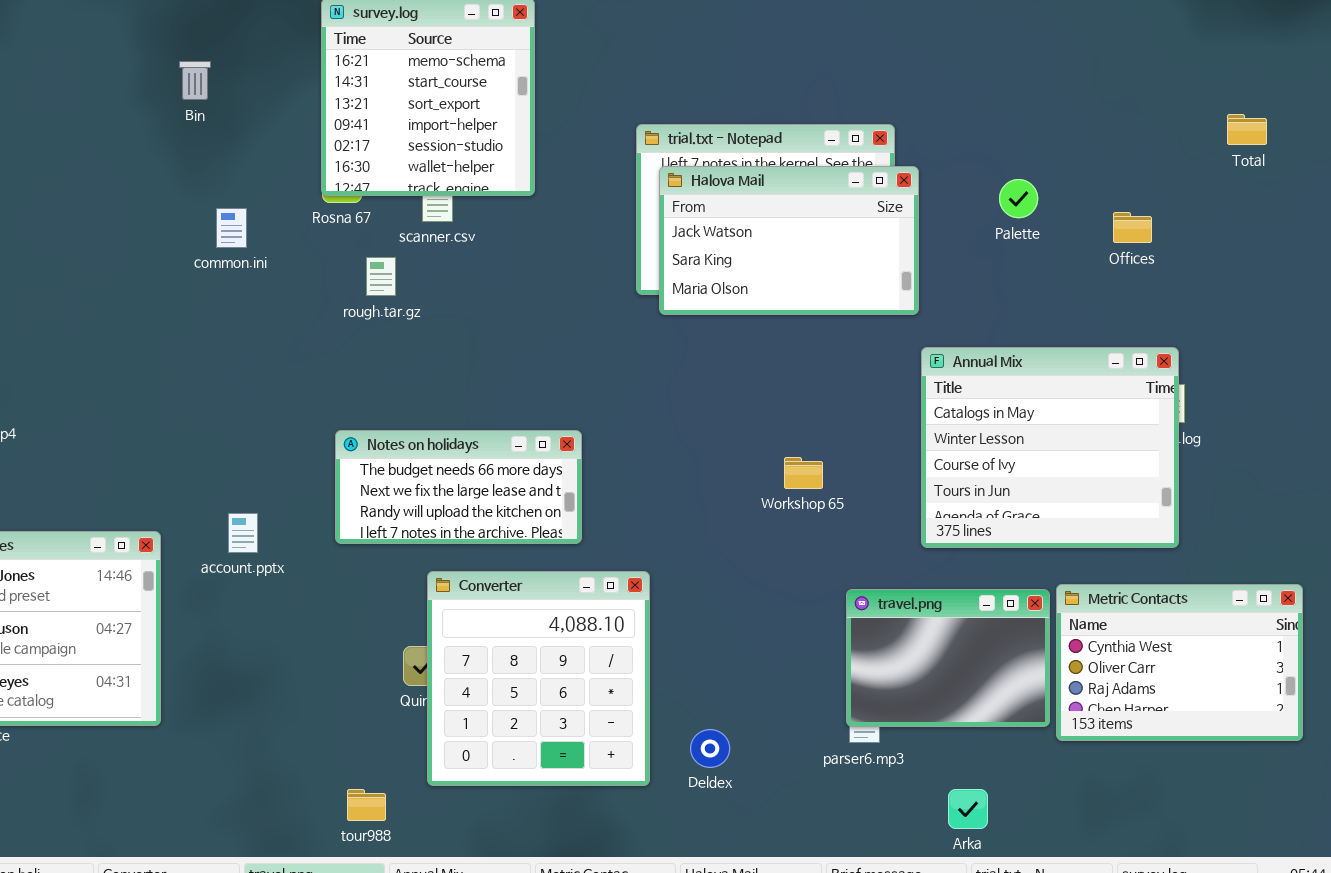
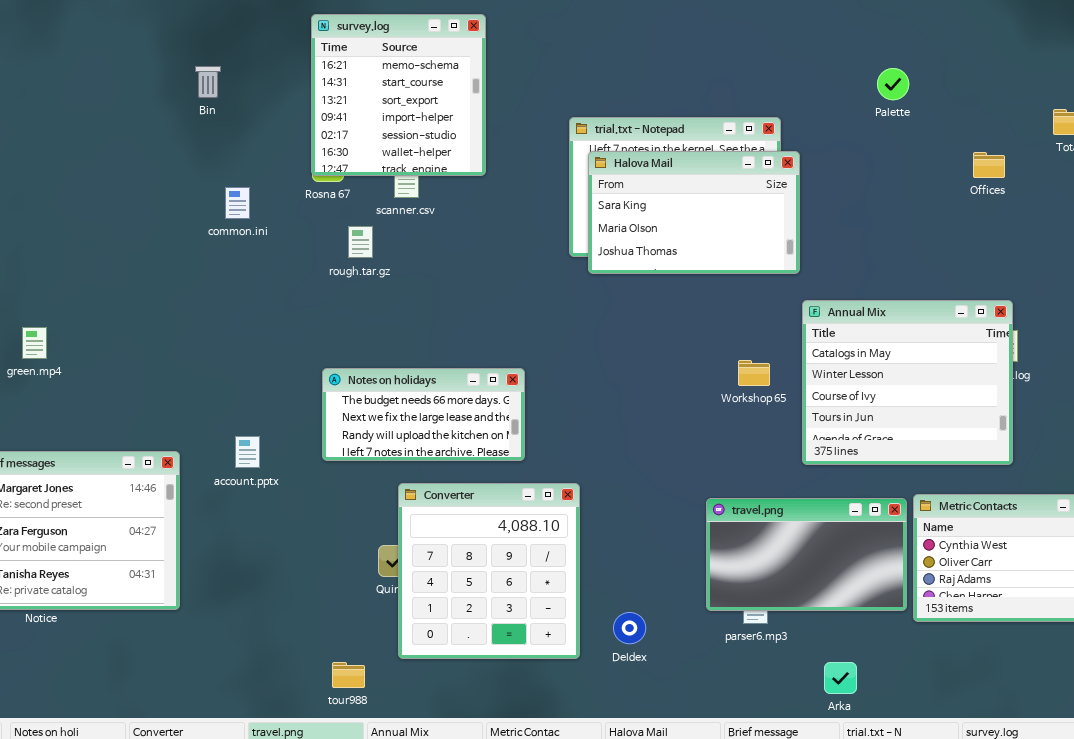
Halova Mail: [659,166,919,315] -> [588,151,800,274], scrolled down 1 row
Palette: [999,179,1038,218] -> [877,68,909,100], moved
Offices: [1113,212,1152,243] -> [973,152,1005,178], moved
Workshop 65: [784,457,823,489] -> [738,360,770,386], moved
travel.png: [846,589,1050,727] -> [706,498,907,611], resized

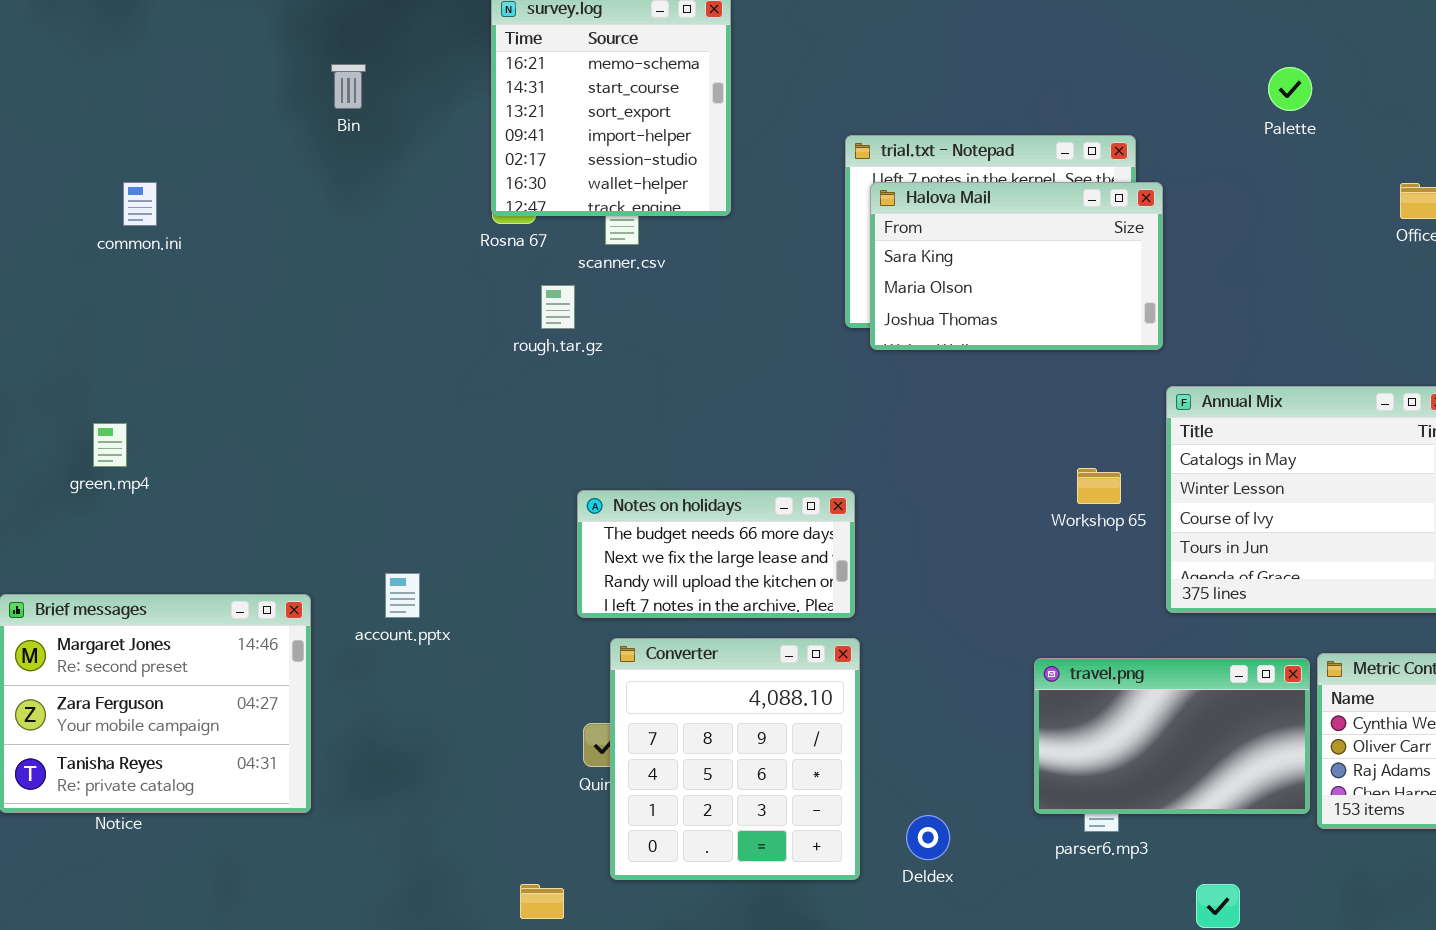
common.ini: [225,187,250,219] -> [123,182,157,226], moved
Notes on holidays: [322,368,525,461] -> [577,490,855,618], moved

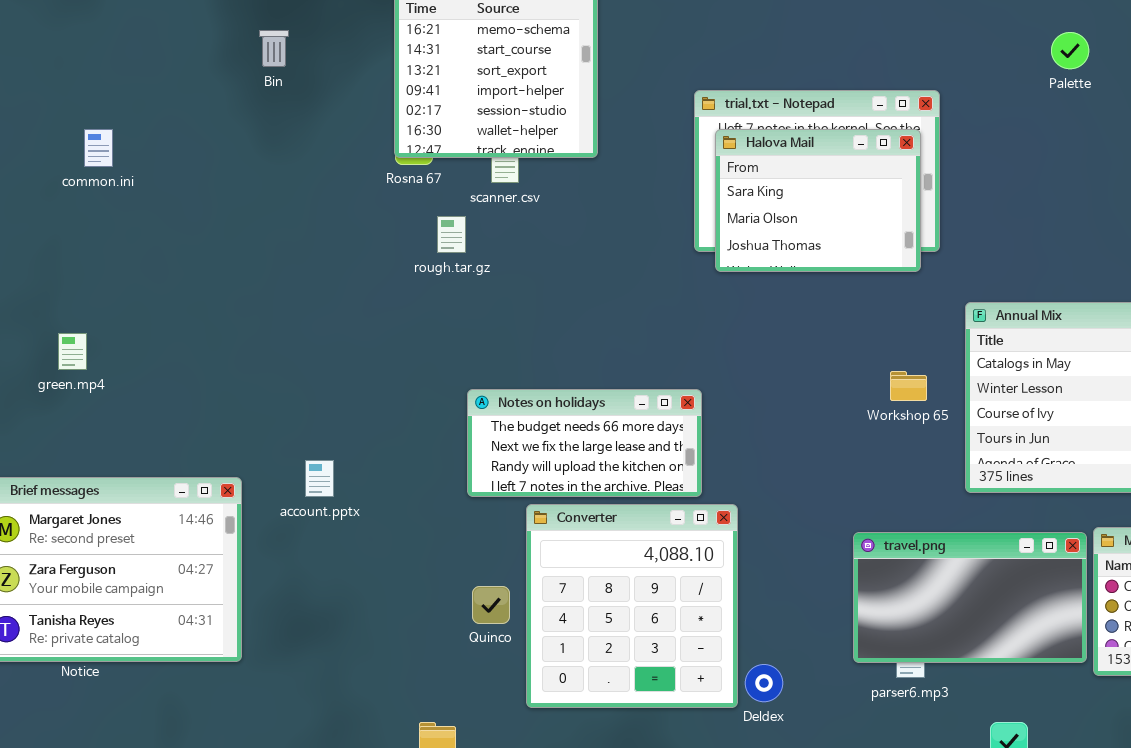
Halova Mail: [870,182,1163,350] -> [715,129,921,272], resized
Converter: [610,638,860,880] -> [526,504,738,708], moved

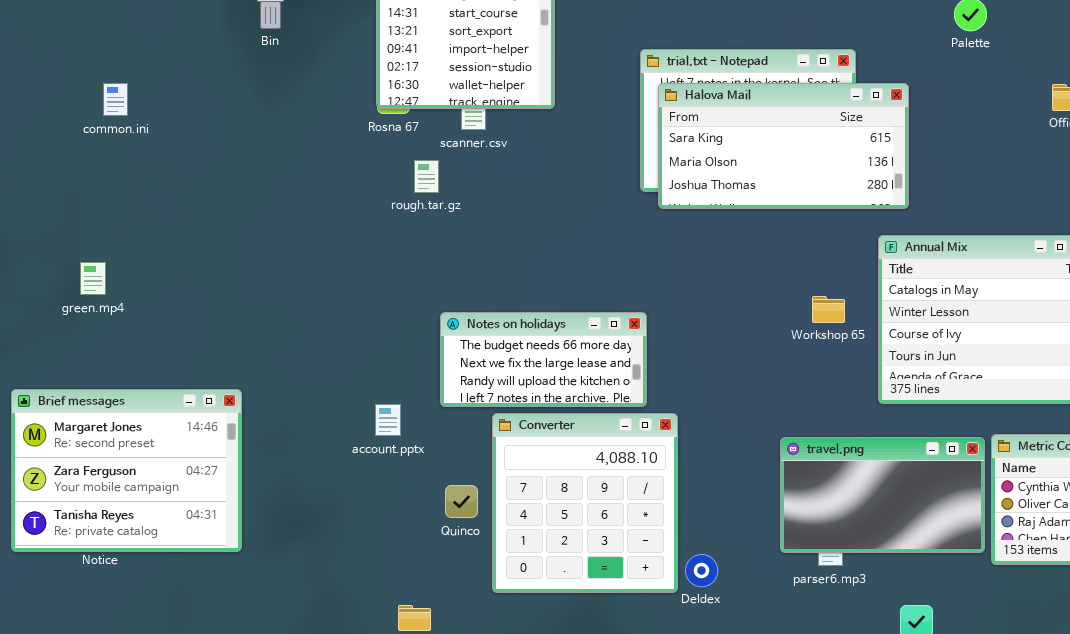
Halova Mail: [715,129,921,272] -> [658,83,909,209], resized
account.pptx: [305,460,334,497] -> [375,404,401,436], moved

